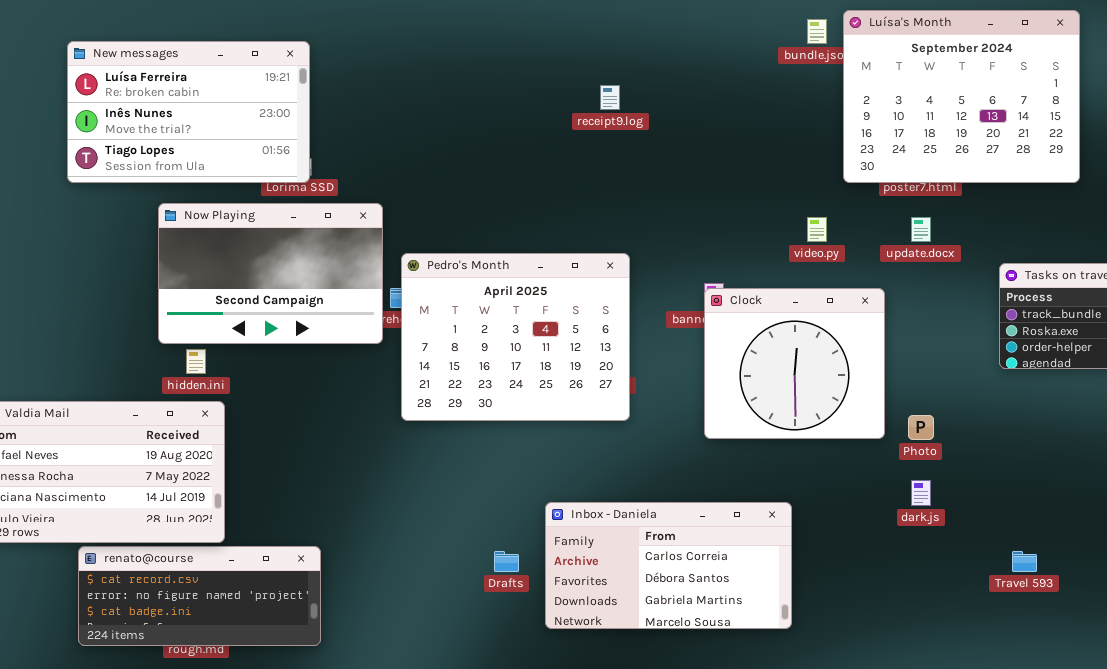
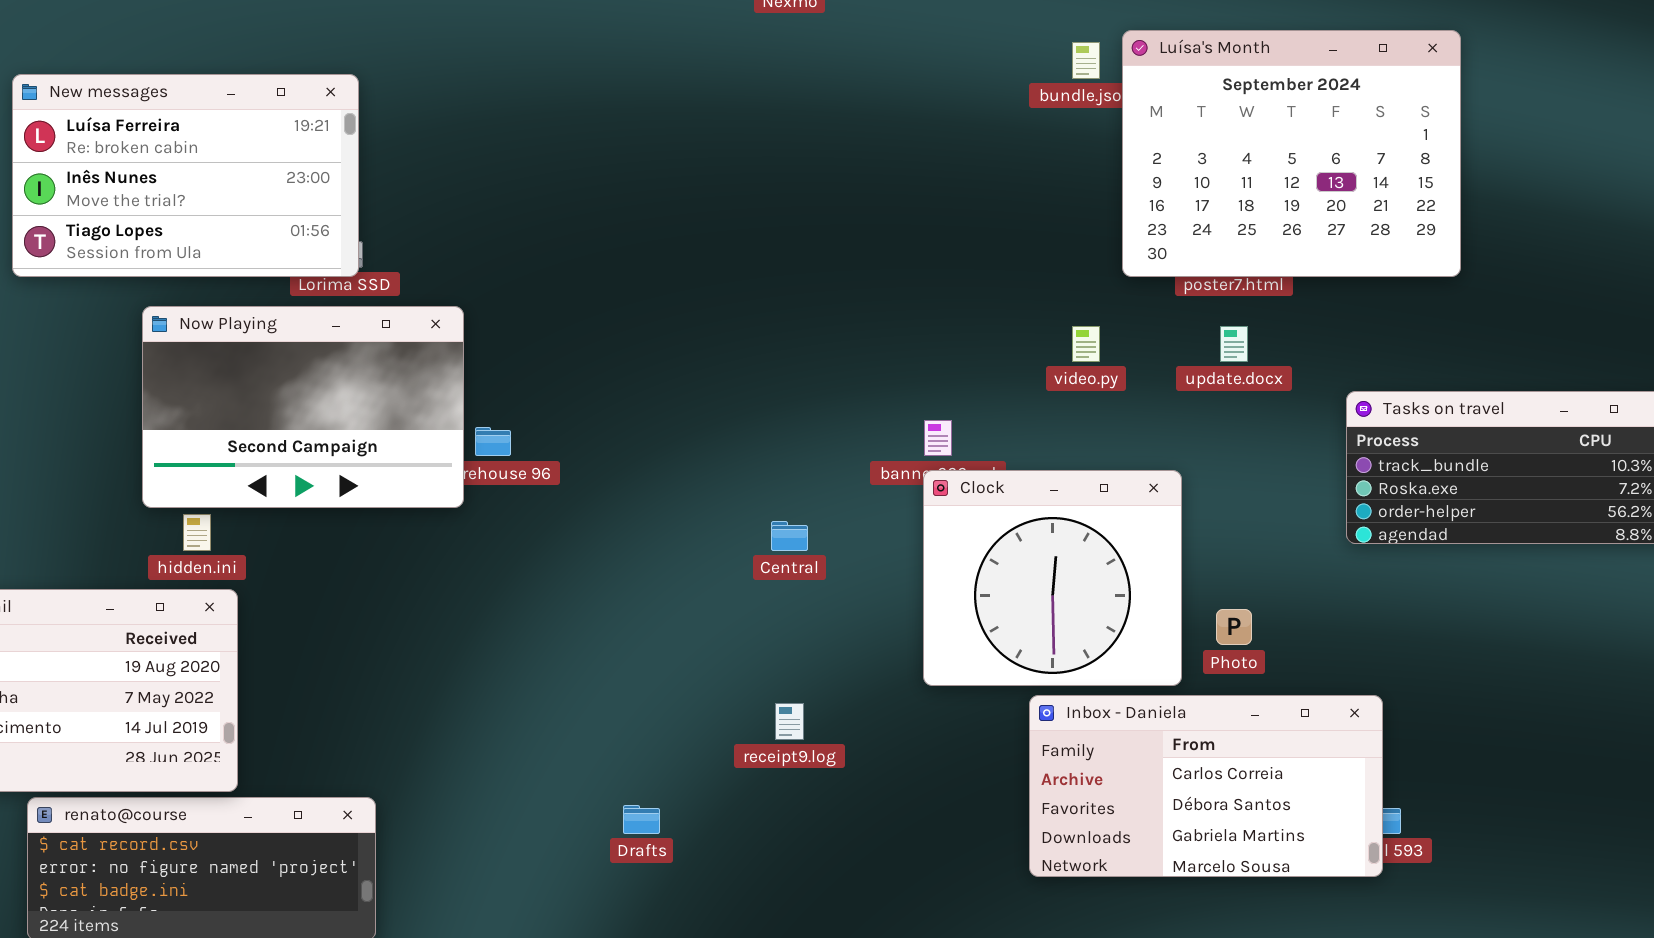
receipt9.log: [600,85,620,110] -> [775,703,804,740], moved
Pedro's Month: [401,253,630,421] -> none, closed
Clock: [704,288,885,439] -> [923,470,1182,686], moved
Inbox - Daniela: [545,502,792,629] -> [1029,695,1383,877], moved

